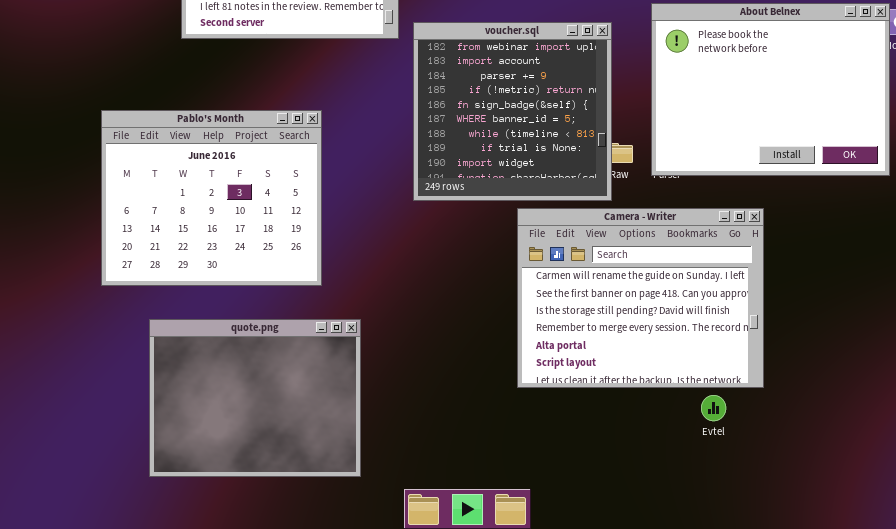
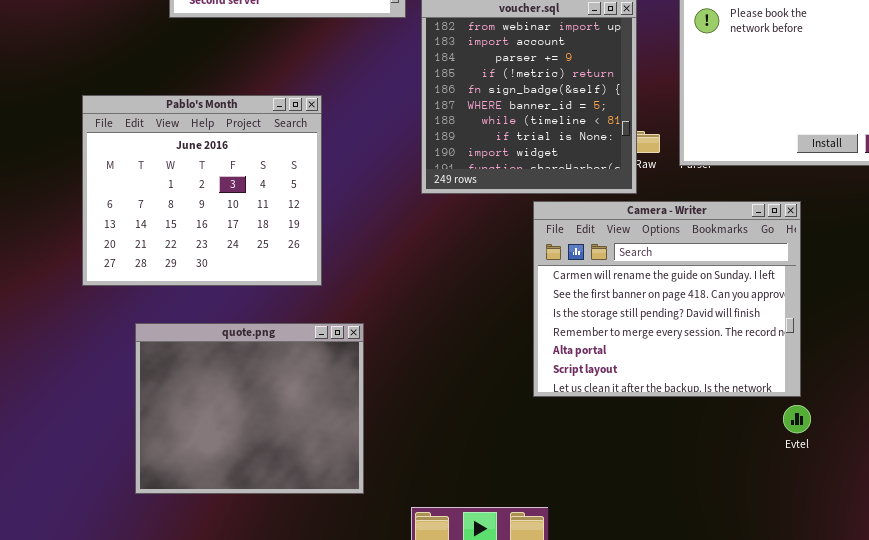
Evtel: [701,395,726,421] -> [783,405,811,433], moved

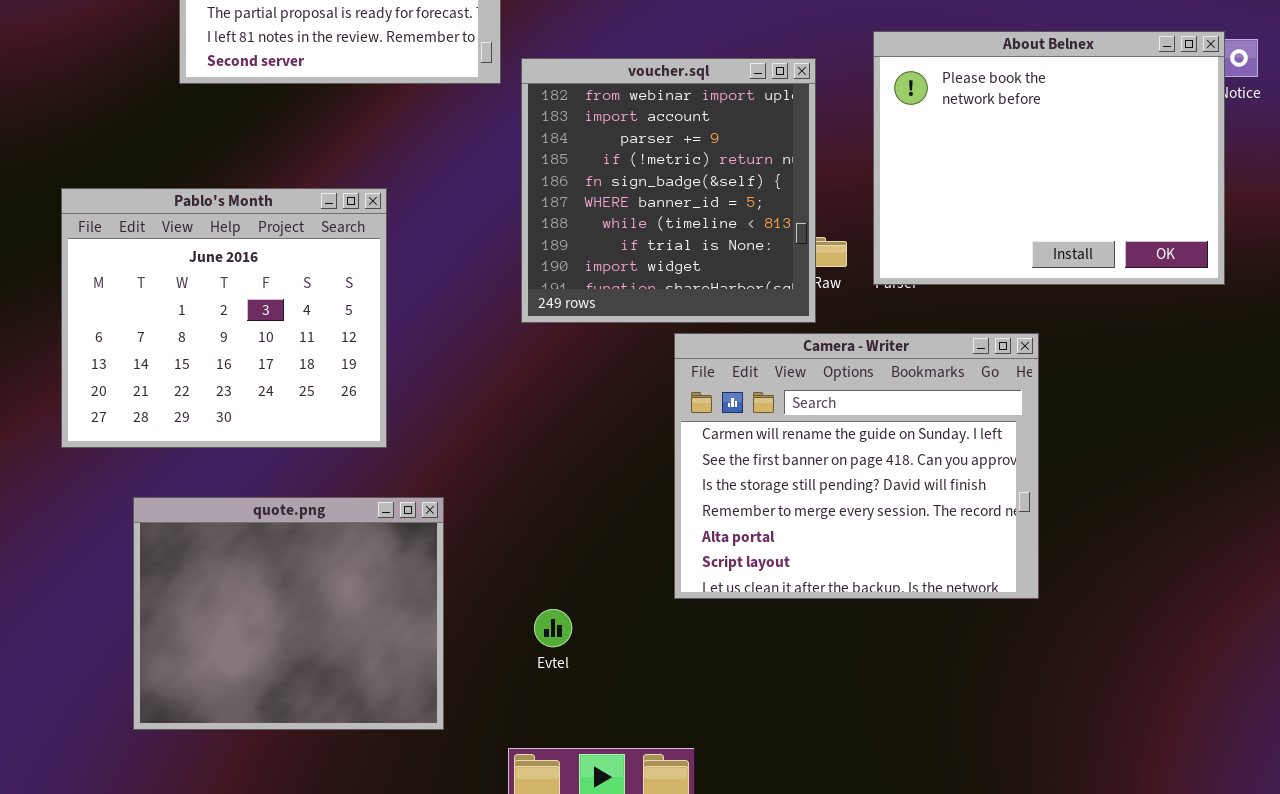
Evtel: [783,405,811,433] -> [534,609,572,647], moved

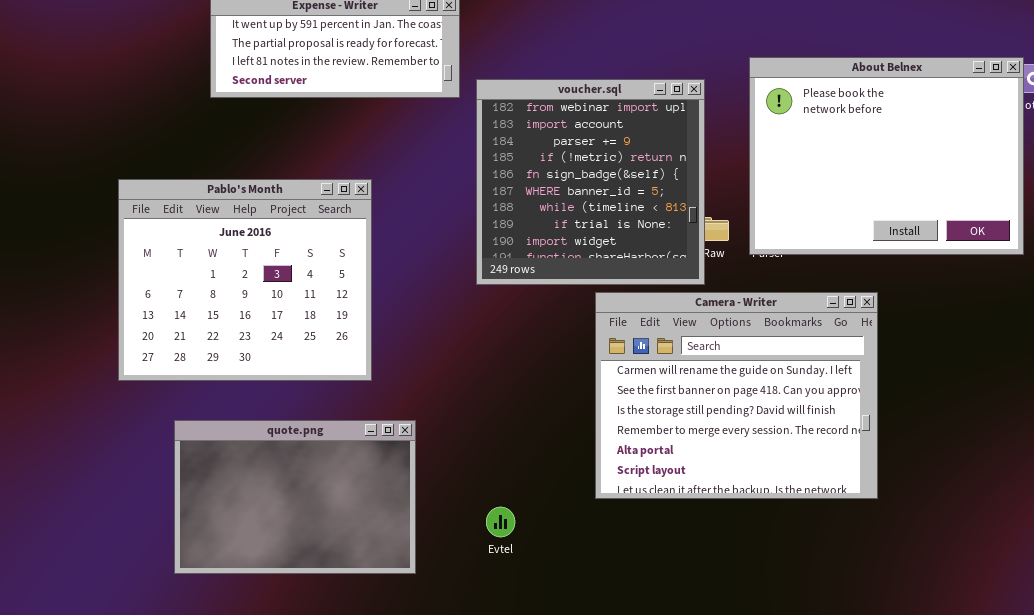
quote.png: [133,497,444,730] -> [174,420,416,574], resized

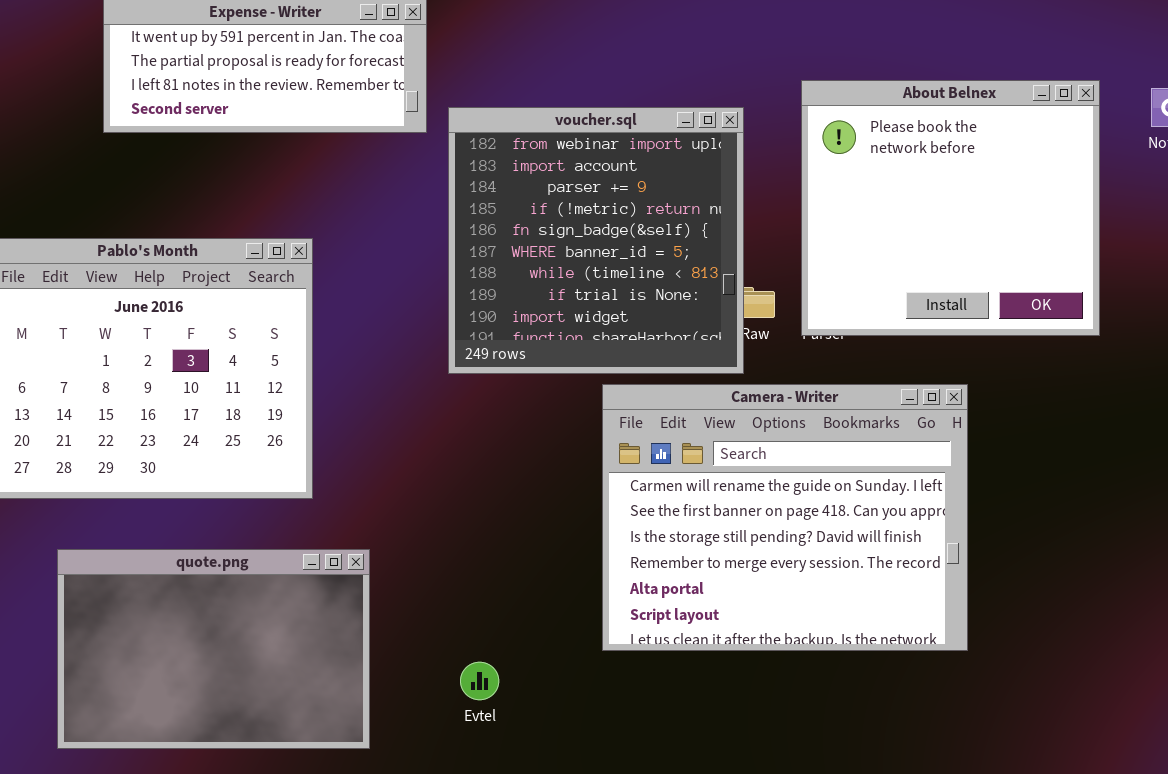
About Belnex: [749,57,1024,255] -> [801,80,1100,336], resized

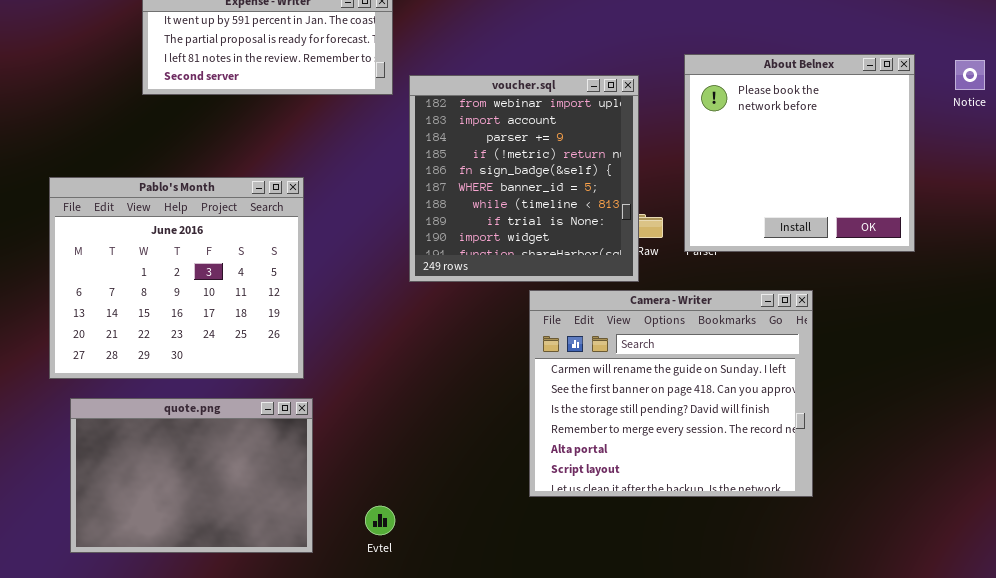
quote.png: [57,549,370,749] -> [70,398,313,553], moved
Evtel: [460,662,499,700] -> [365,506,395,535], moved

